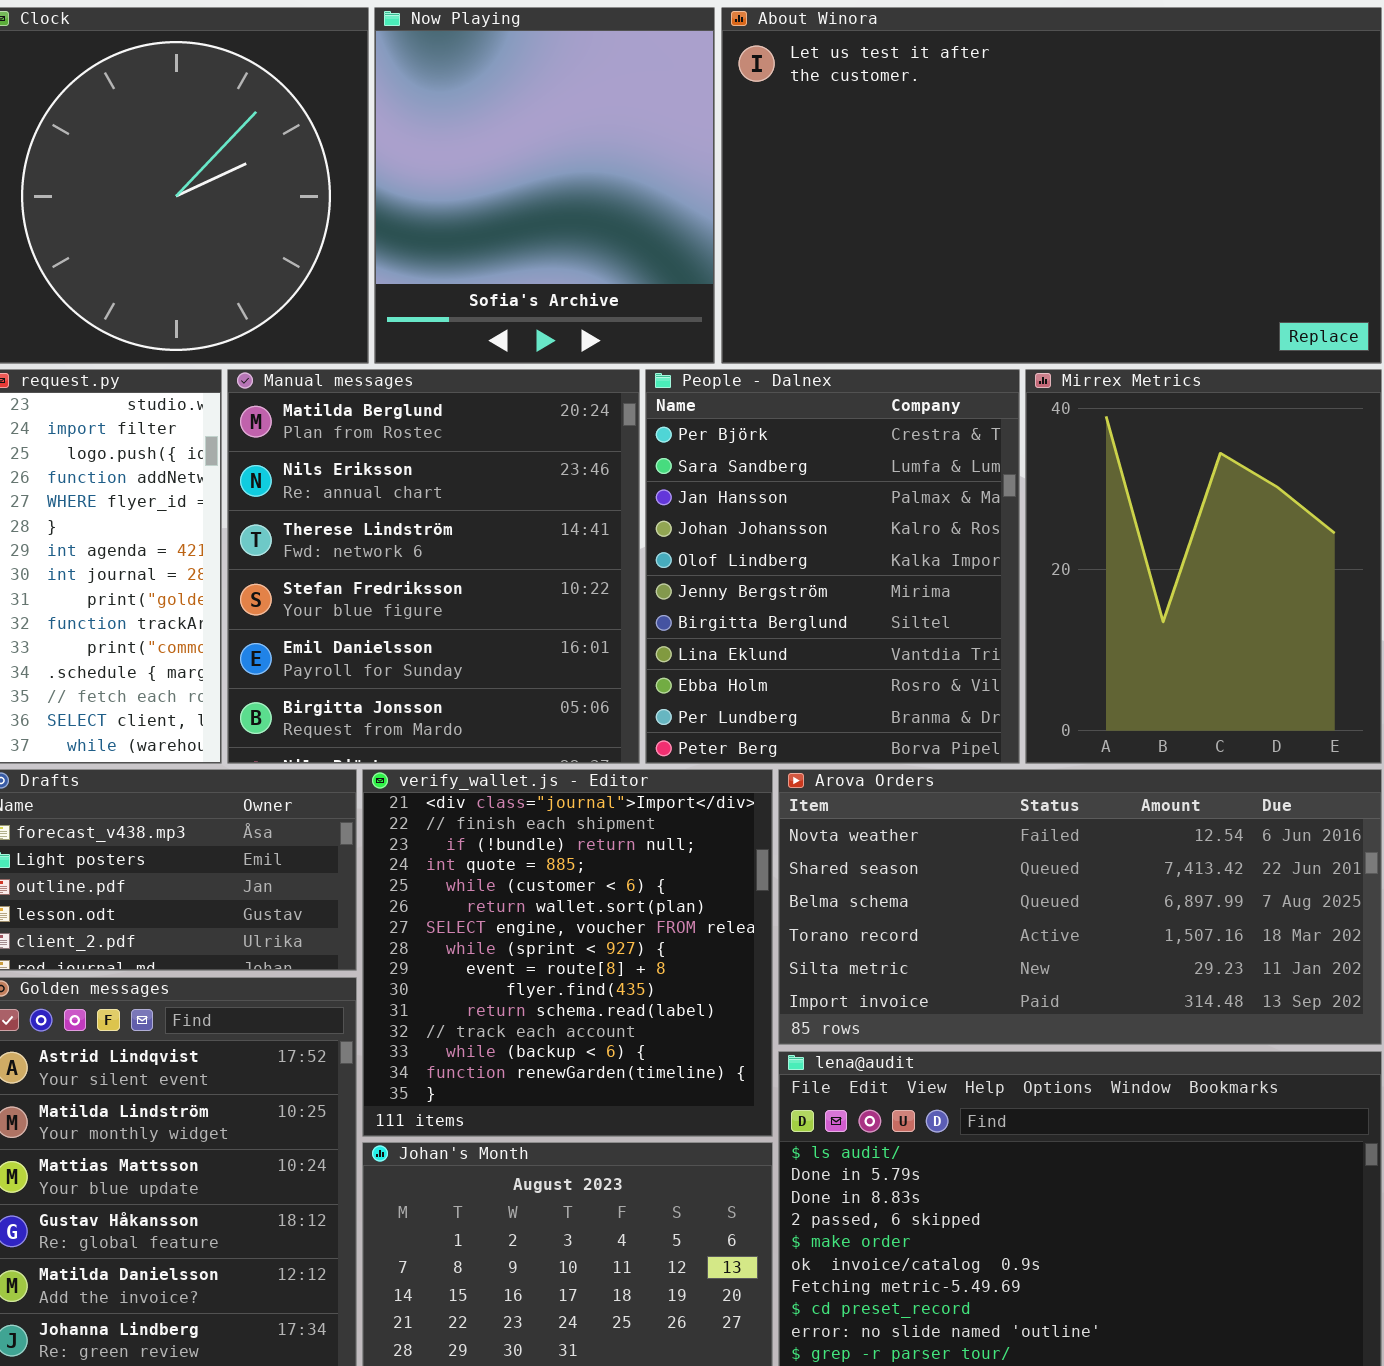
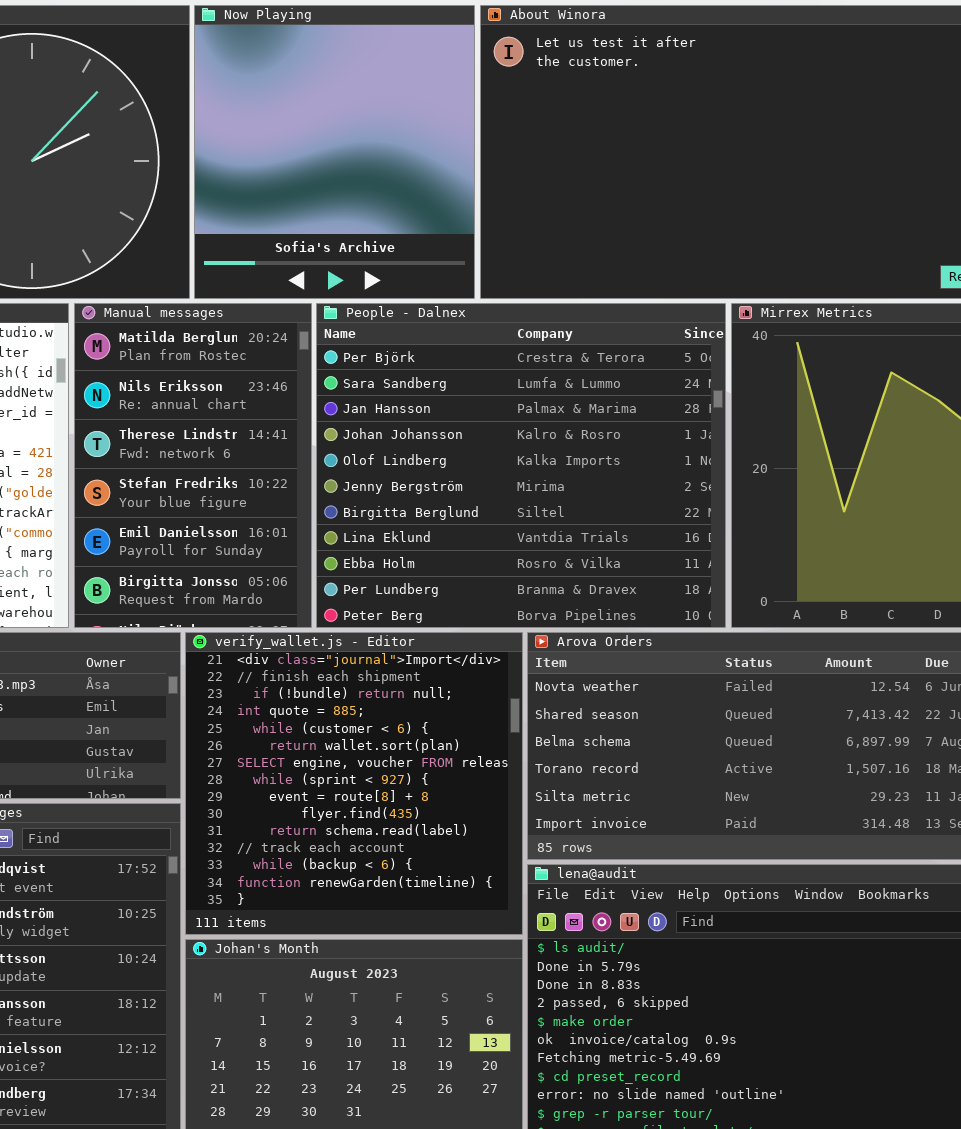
Manual messages: [227,369,640,764] -> [74,303,312,628], resized
People - Dalnex: [645,369,1020,764] -> [316,303,726,628], resized

